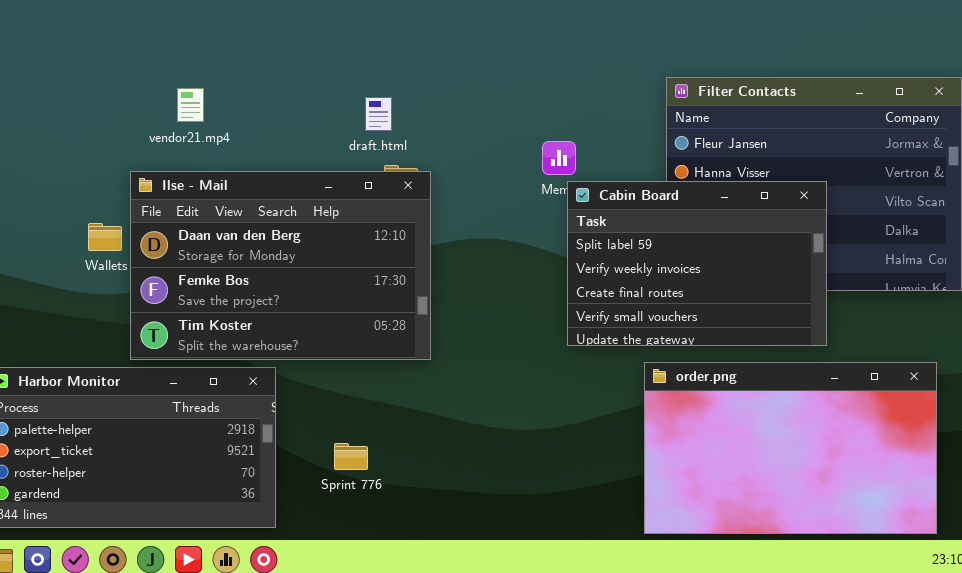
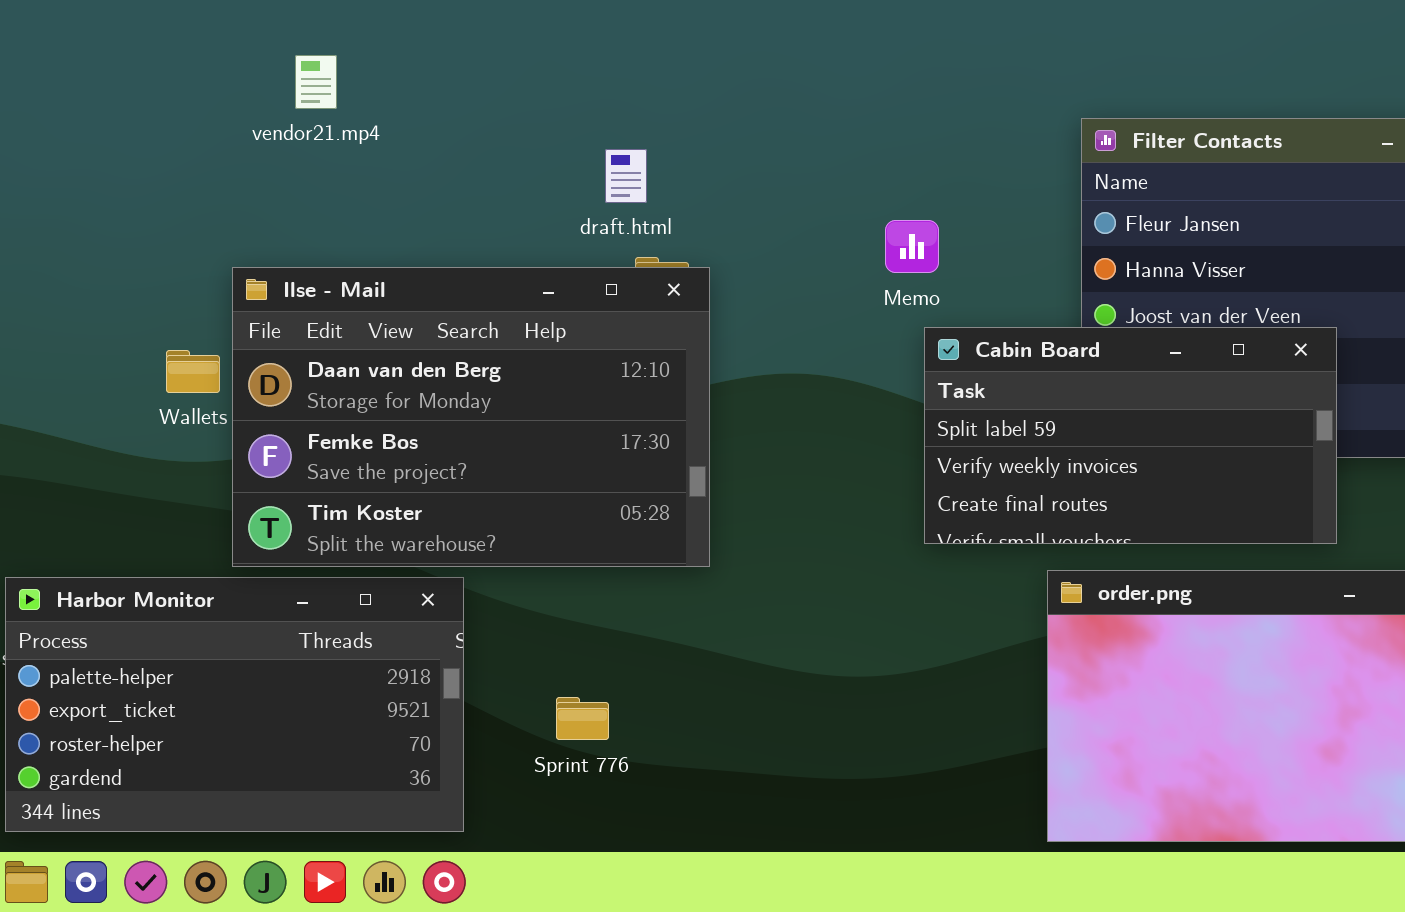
vendor21.mp4: [177,88,204,122] -> [295,55,337,109], moved
Cabin Board: [567,181,827,346] -> [924,327,1337,544], resized

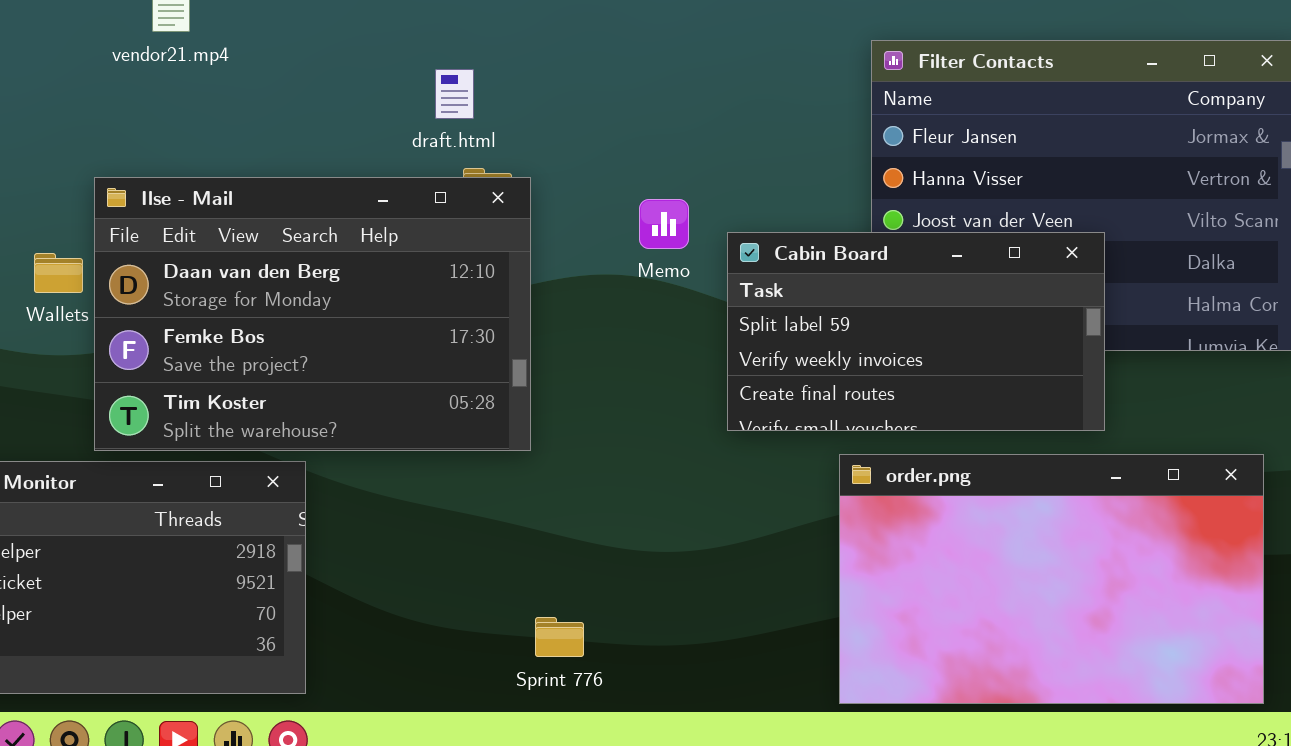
Memo: [885,220,939,273] -> [639,199,689,249], moved
Sprint 776: [556,697,609,740] -> [535,617,584,657], moved

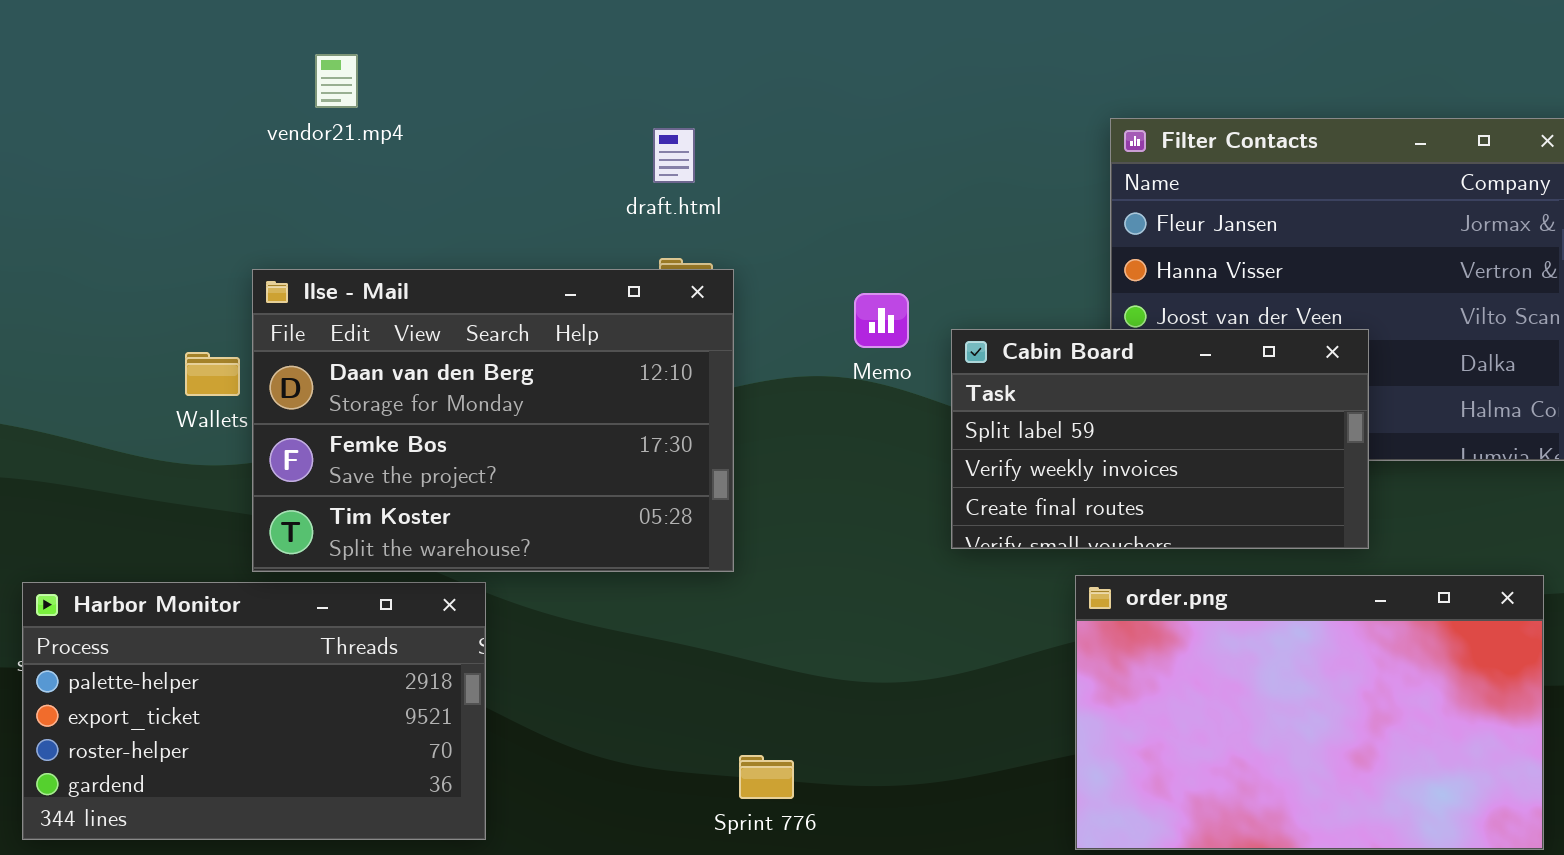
draft.html: [435,69,474,119] -> [653,128,695,183], moved

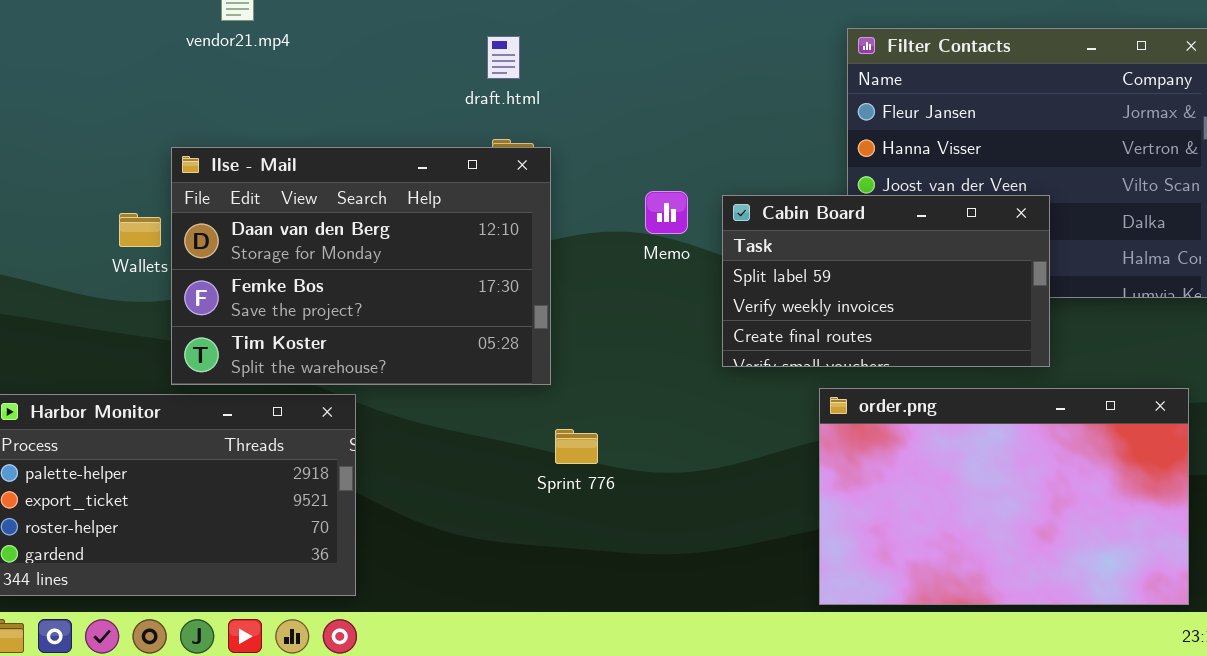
Memo: [854,293,909,348] -> [645,191,688,234], moved
Sprint 776: [739,755,794,799] -> [555,429,598,464], moved

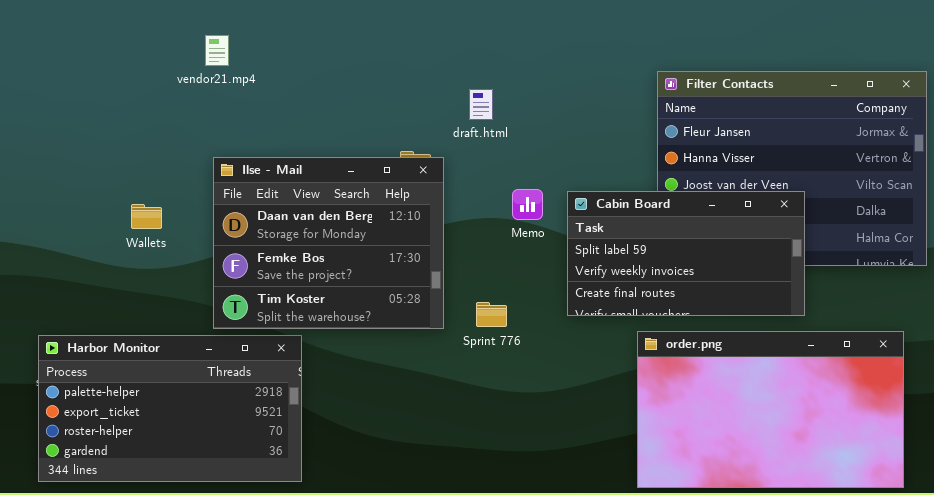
draft.html: [487,36,520,79] -> [469,89,493,120], moved
Ilse - Mail: [171,147,551,385] -> [213,157,444,329], resized
Sprint 776: [555,429,598,464] -> [476,302,507,327], moved

